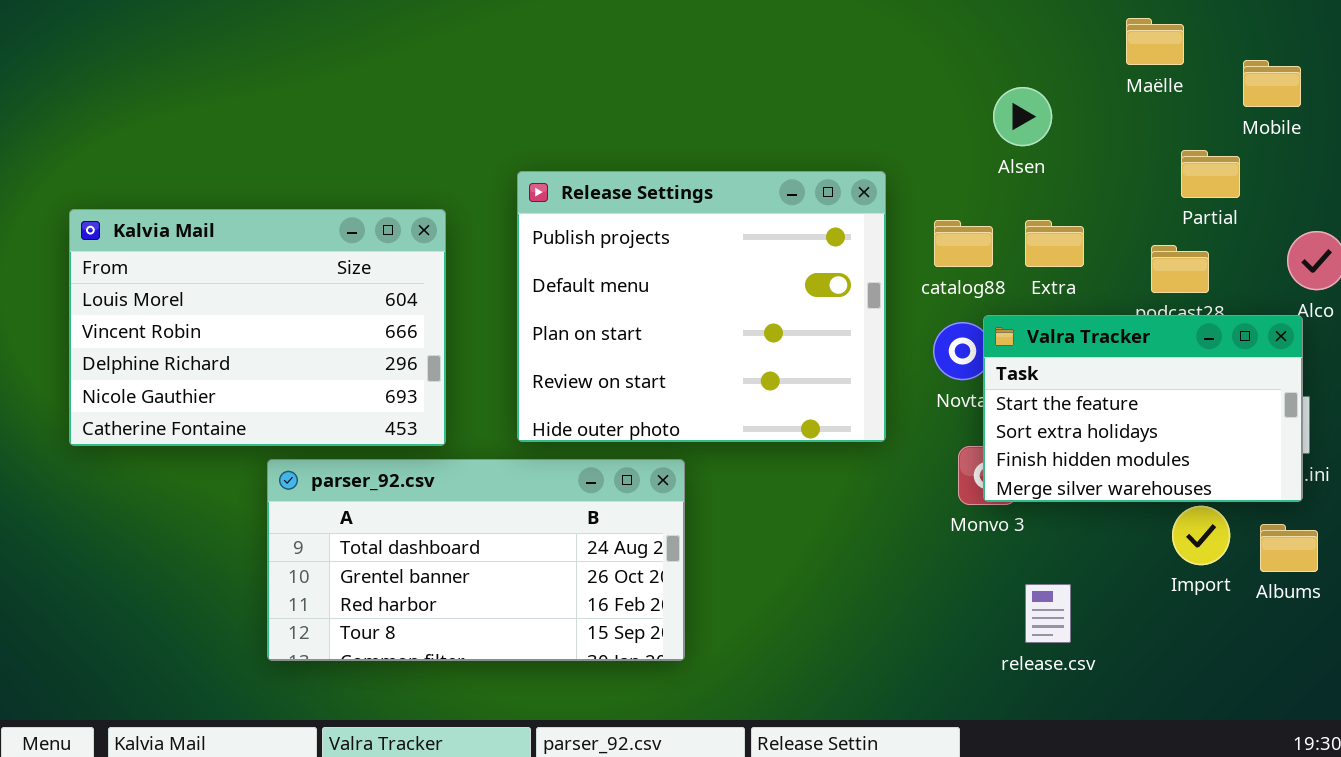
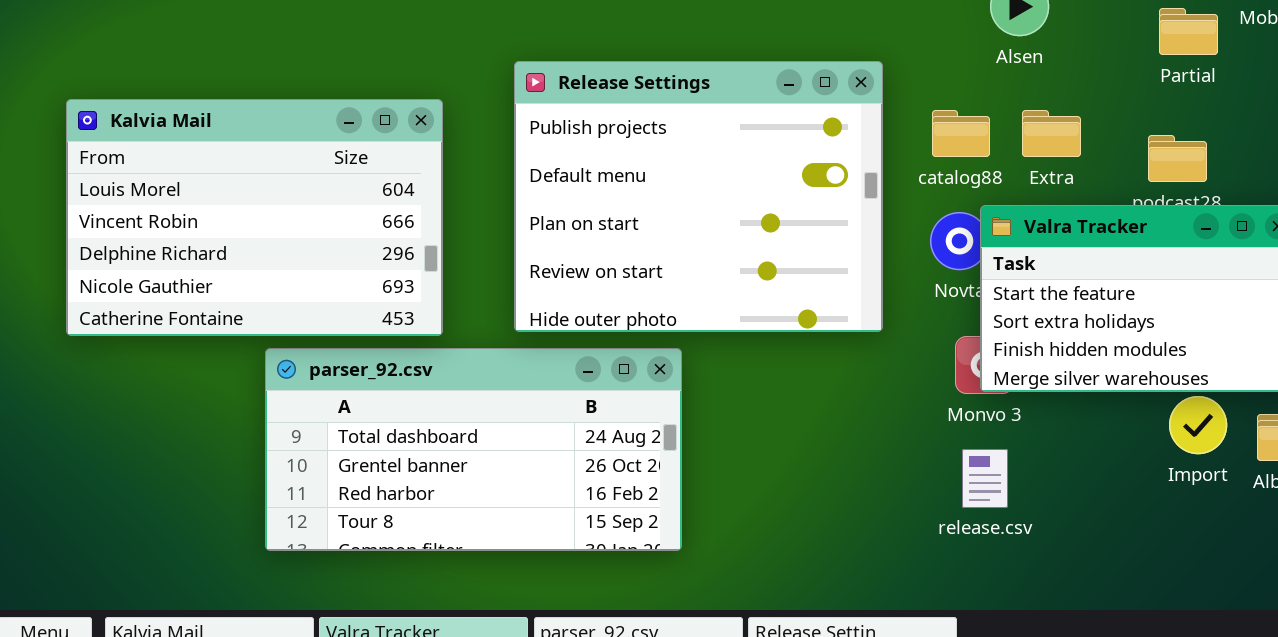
Partial: [1181,150,1240,198] -> [1159,8,1218,55], moved
release.csv: [1025,584,1071,643] -> [962,449,1008,508], moved

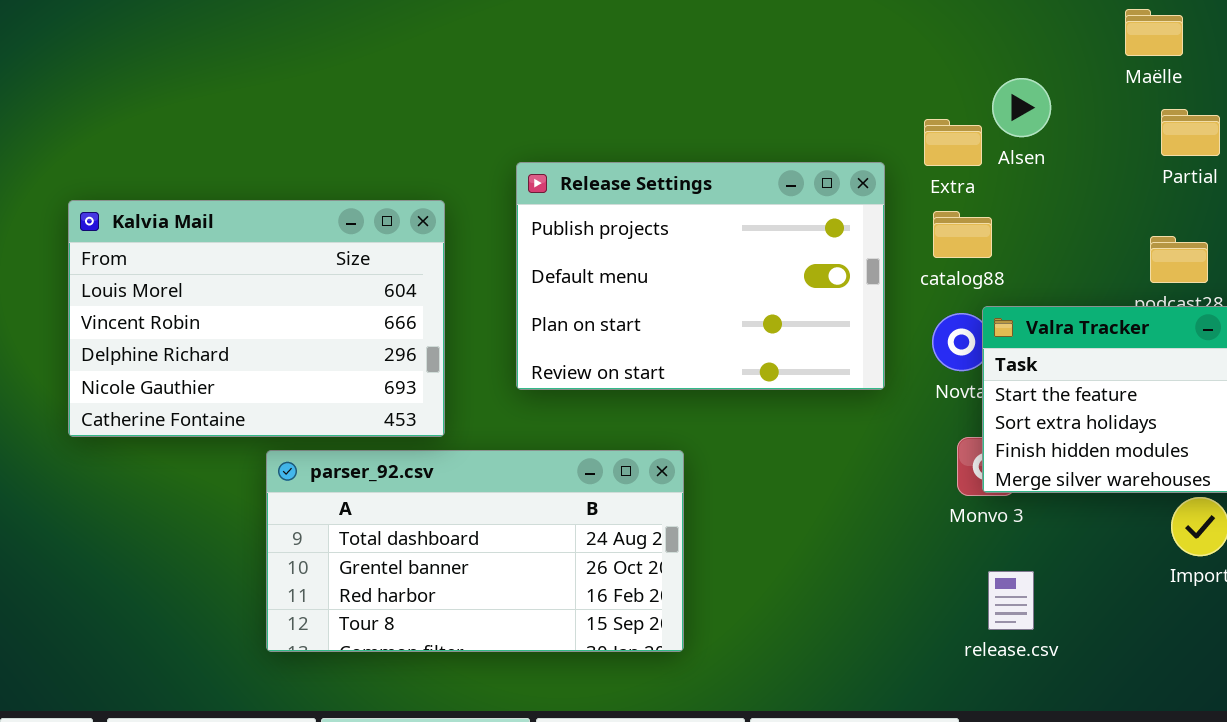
Release Settings: [514,61,883,332] -> [516,162,885,390], resized
Extra: [1022,110,1081,157] -> [924,119,982,166], moved
release.csv: [962,449,1008,508] -> [988,571,1034,630], moved

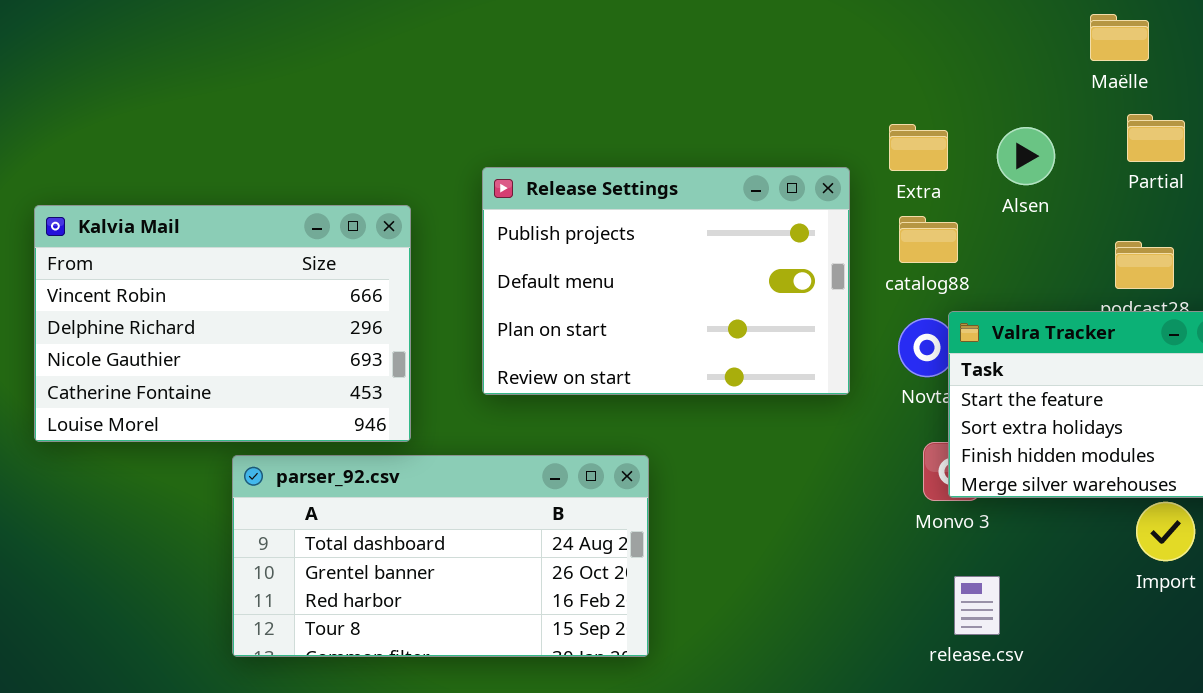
Alsen: [992,78,1051,137] -> [997,127,1055,185], moved
Kalvia Mail: [68,200,445,437] -> [34,205,411,442], scrolled down 1 row

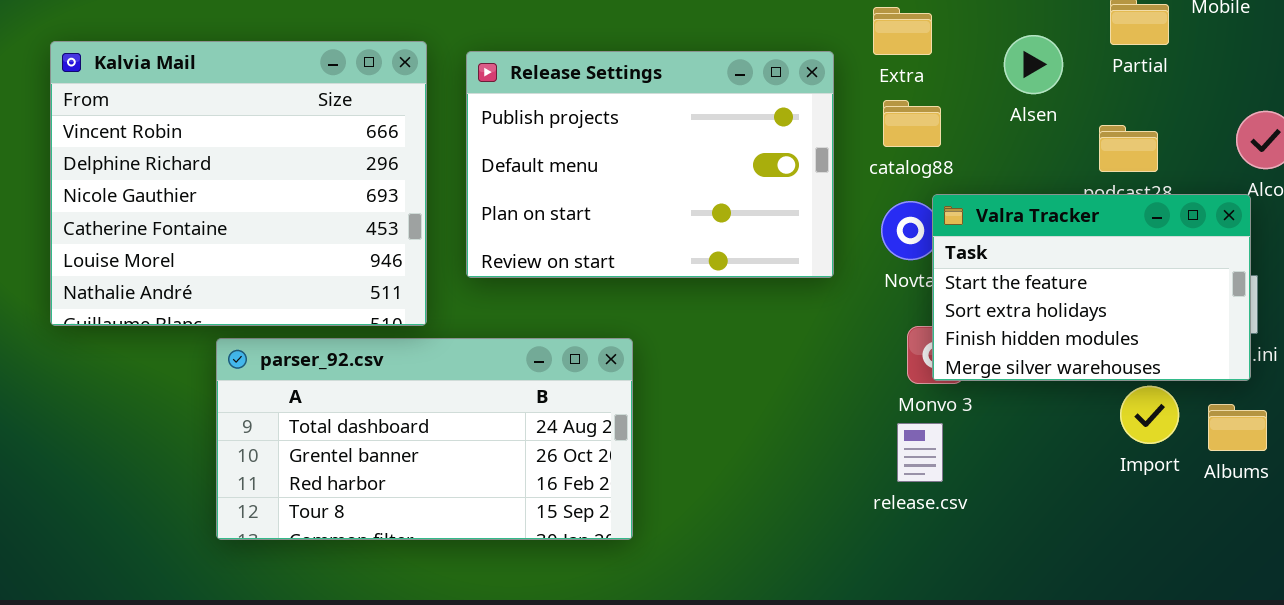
Alsen: [997,127,1055,185] -> [1004,35,1063,94], moved
Kalvia Mail: [34,205,411,442] -> [50,41,427,326], moved, resized
release.csv: [954,576,1000,635] -> [897,423,943,482], moved

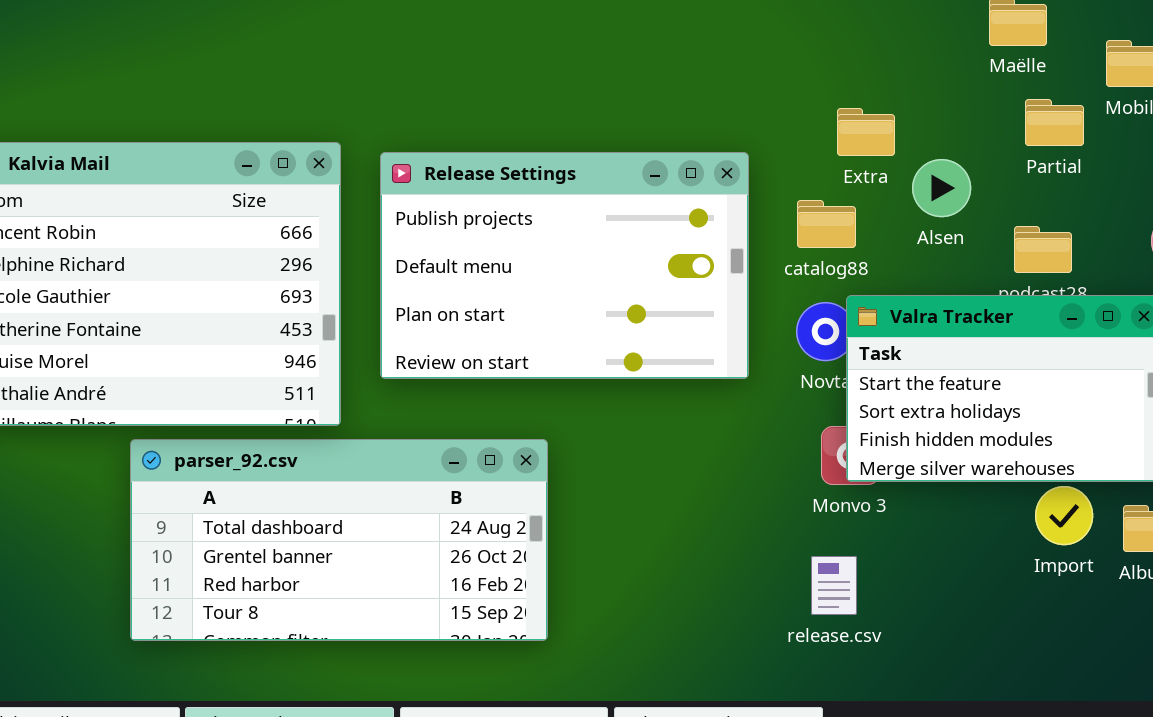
Extra: [873,7,932,55] -> [837,108,895,156], moved
Alsen: [1004,35,1063,94] -> [912,159,971,217], moved
release.csv: [897,423,943,482] -> [811,556,857,615], moved

